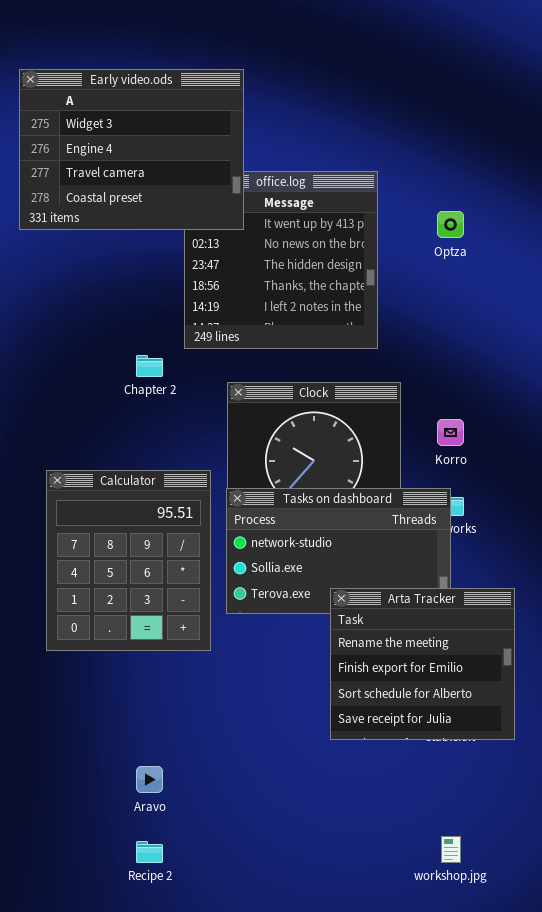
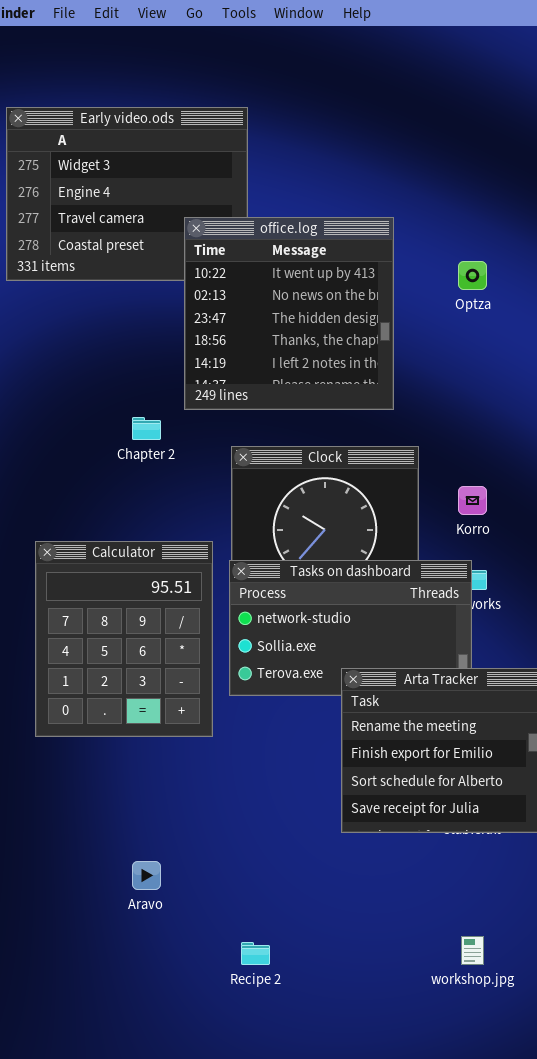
office.log: [184,171,378,349] -> [184,217,394,410], raised
Recipe 2: [136,841,163,863] -> [241,942,270,965], moved

